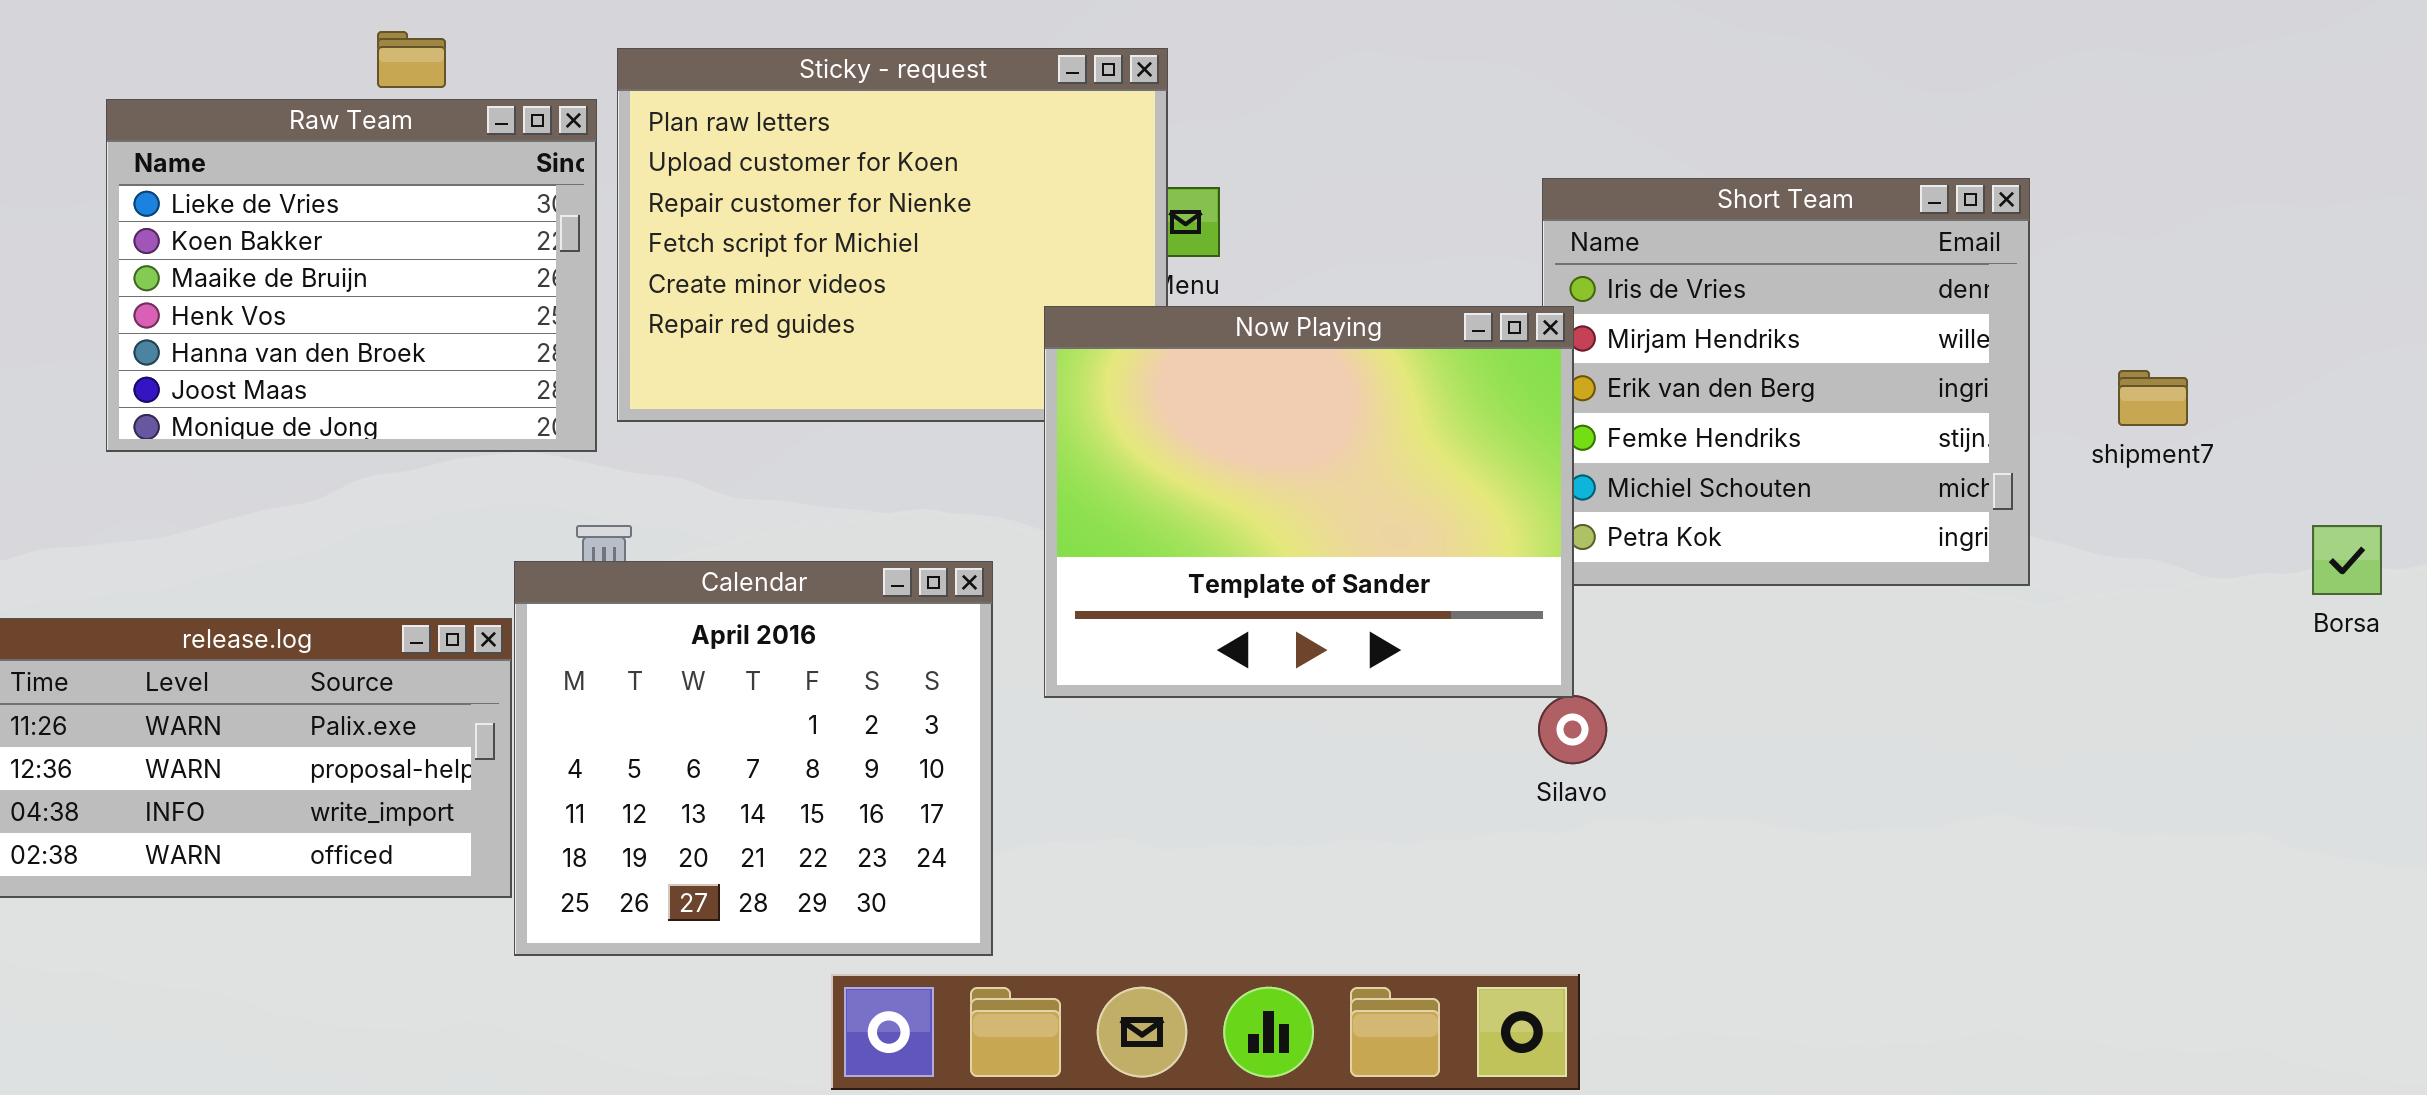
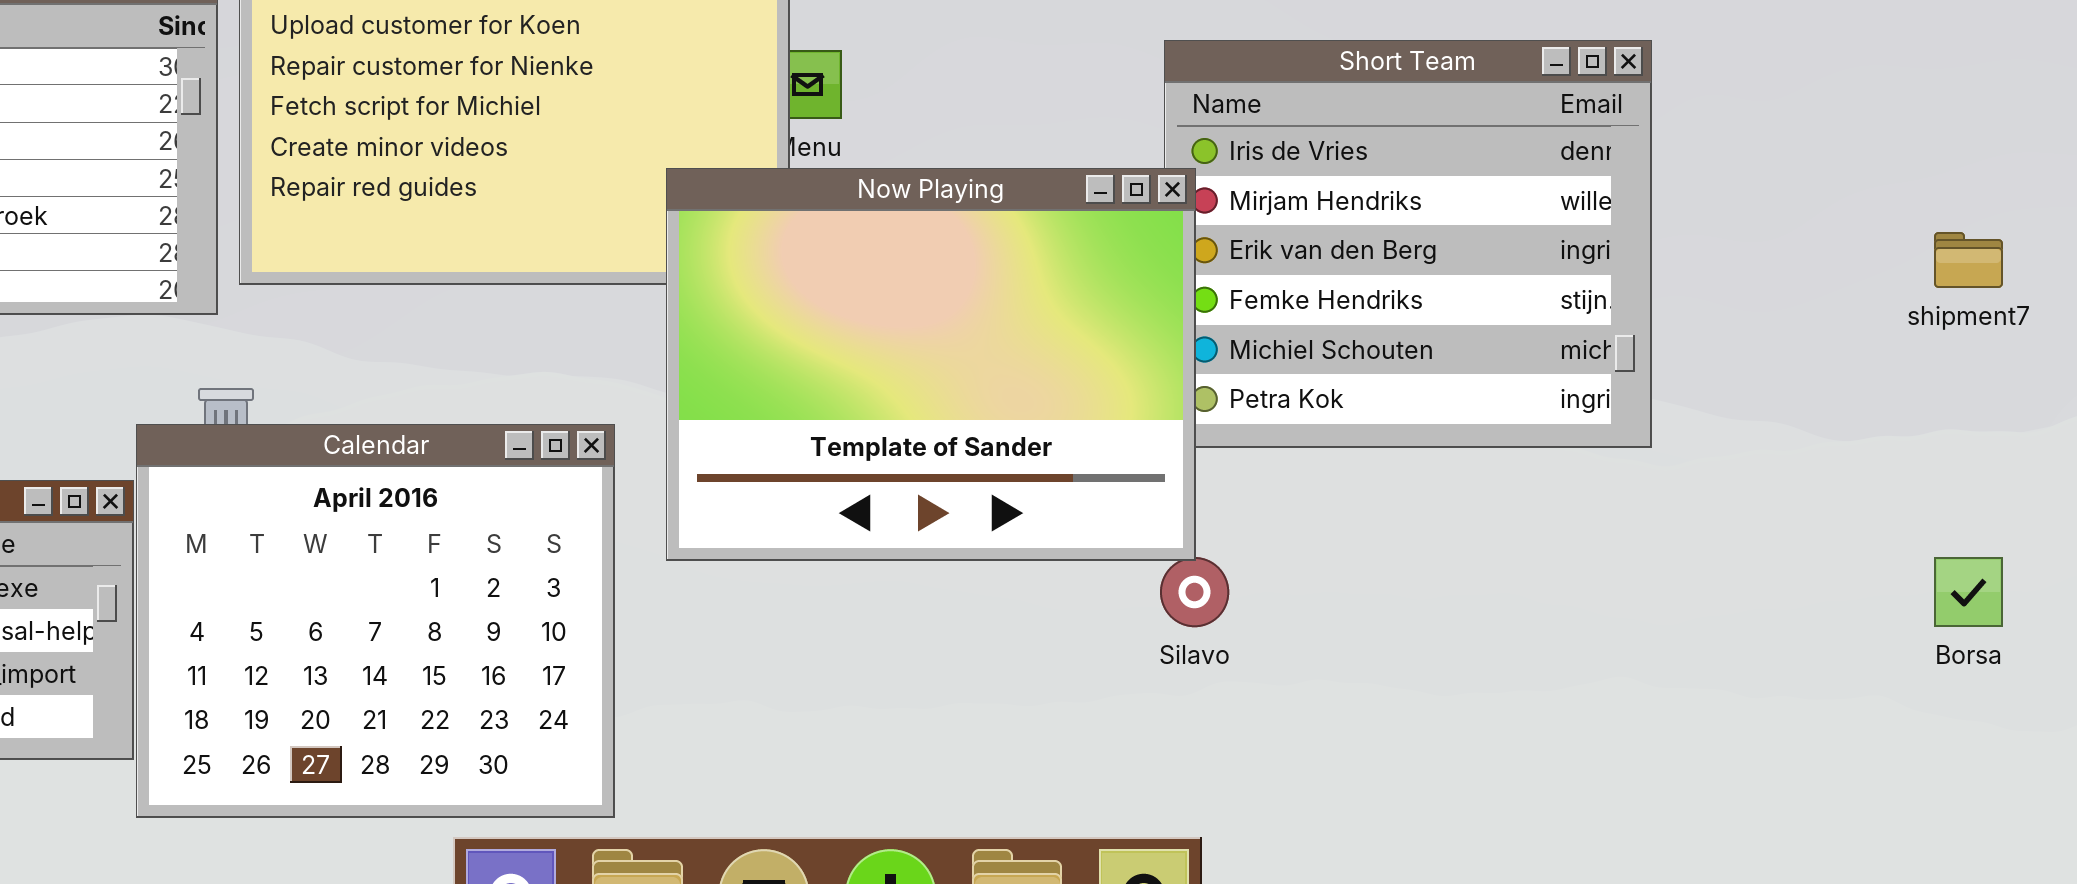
shipment7: [2118,370,2188,426] -> [1934,232,2003,288], moved
Borsa: [2312,525,2382,595] -> [1934,557,2003,627], moved

